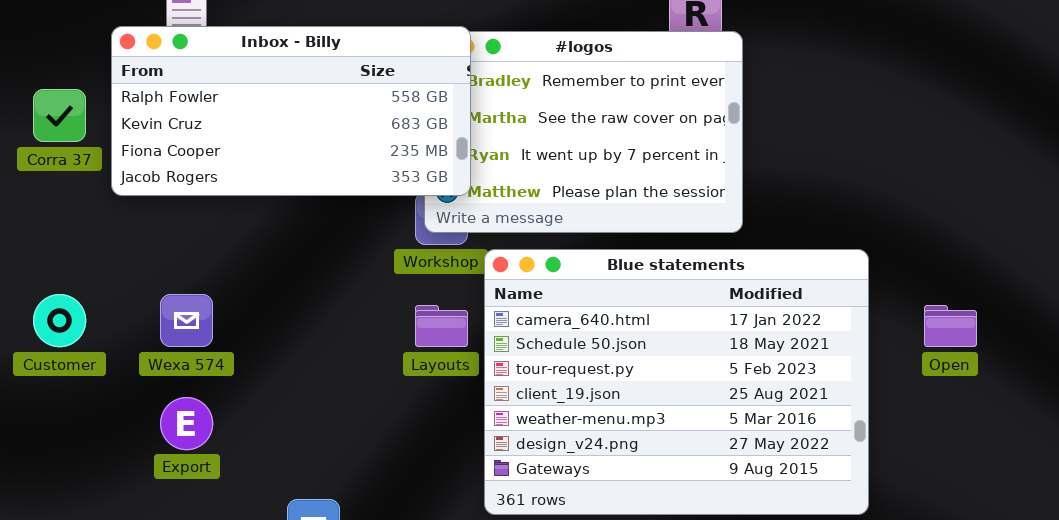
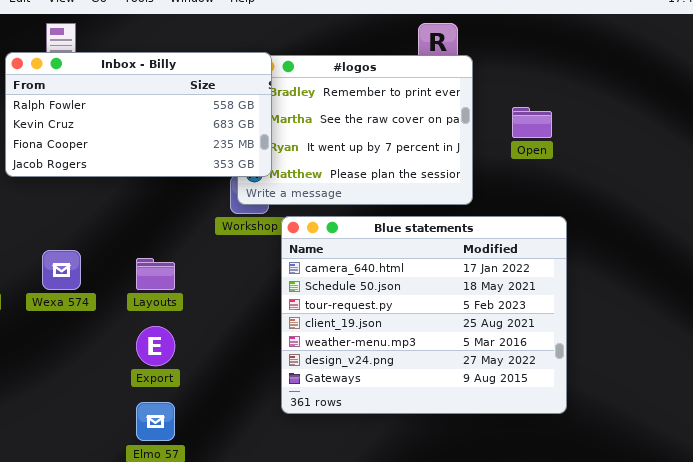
Layouts: [415,305,468,347] -> [136,258,175,290], moved
Open: [924,305,977,347] -> [512,107,552,138], moved
Export: [160,397,213,450] -> [136,326,175,366], moved

